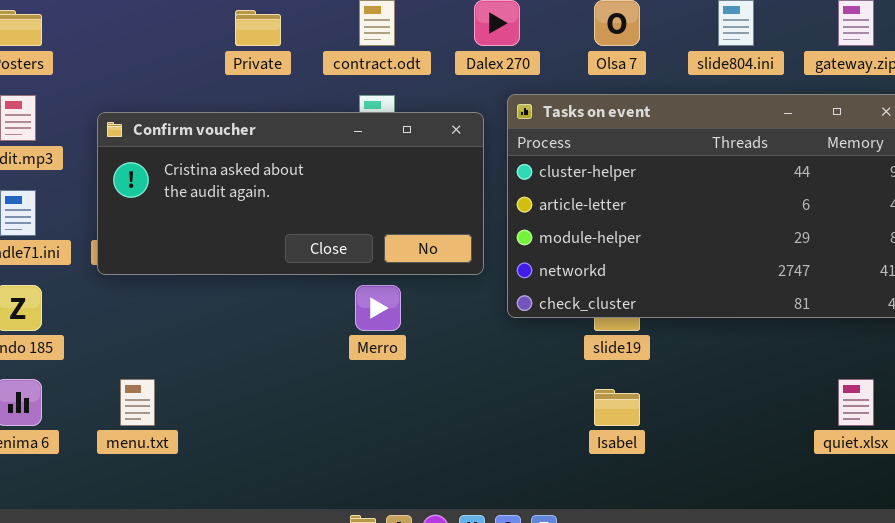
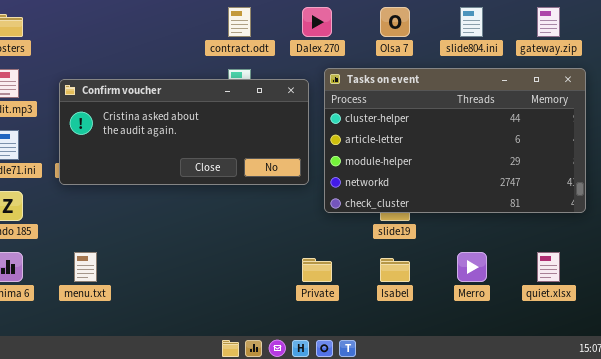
Private: [235,10,281,46] -> [302,258,332,282], moved
Merro: [355,285,401,331] -> [457,252,487,282], moved

